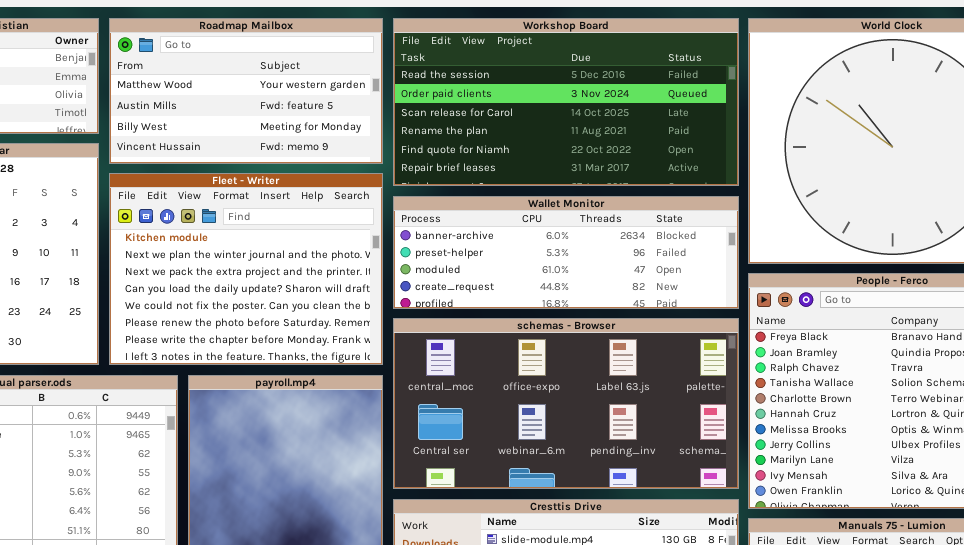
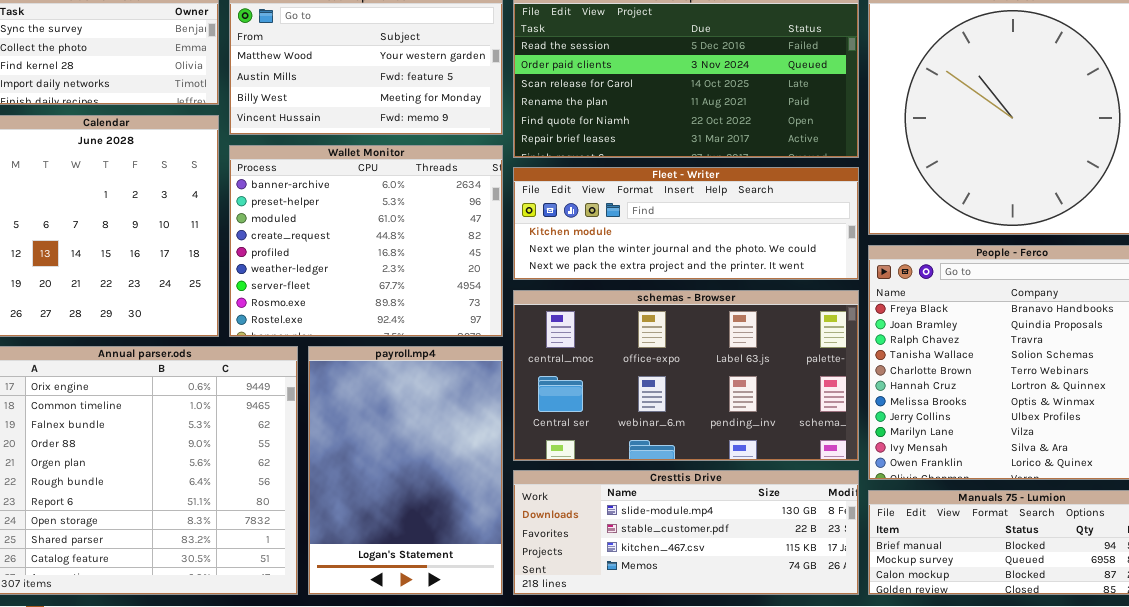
Fleet - Writer: [109,173,383,365] -> [513,167,859,280], moved, resized
Wallet Monitor: [393,196,739,309] -> [229,145,503,337], moved, resized

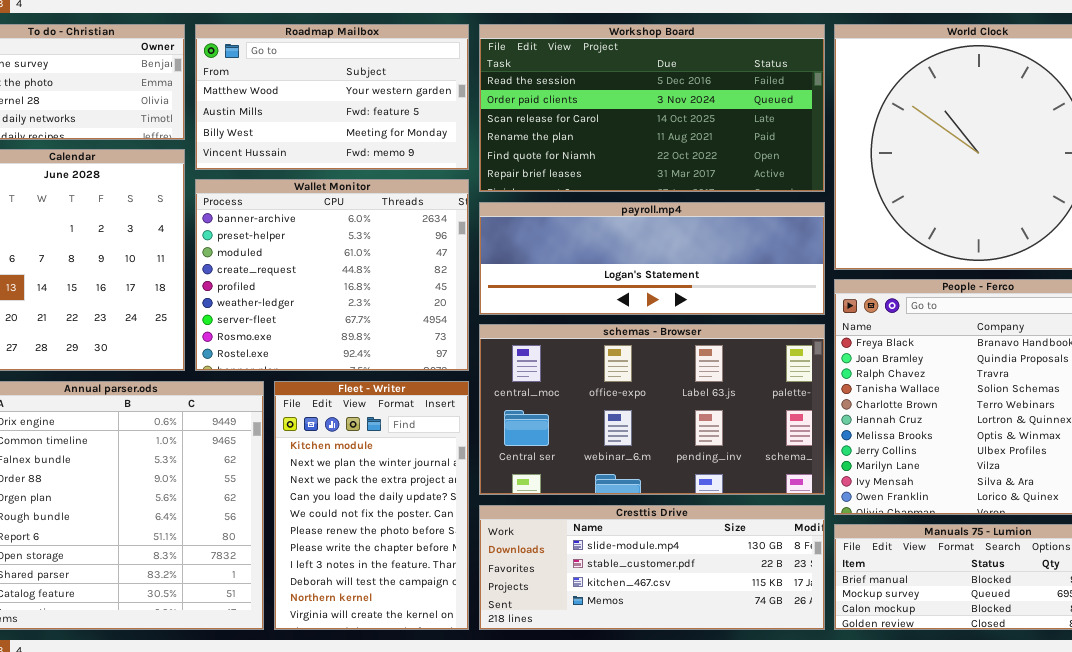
Fleet - Writer: [513,167,859,280] -> [274,381,469,630], moved, resized
payroll.mp4: [308,346,503,595] -> [479,202,825,315], moved, resized

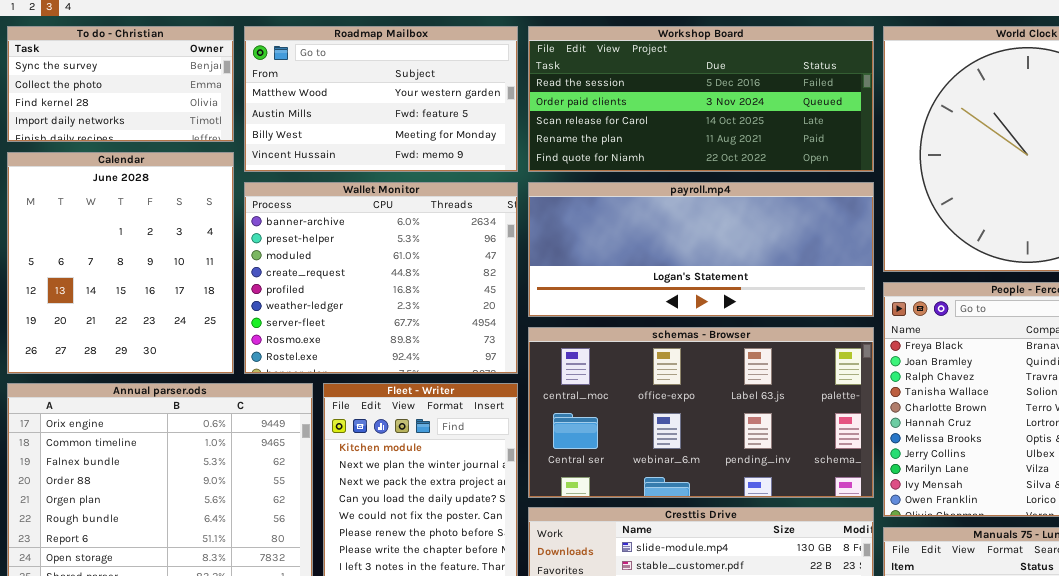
Workshop Board: [479,24,825,192] -> [528,26,874,172], resized
payroll.mp4: [479,202,825,315] -> [528,182,874,317], resized

